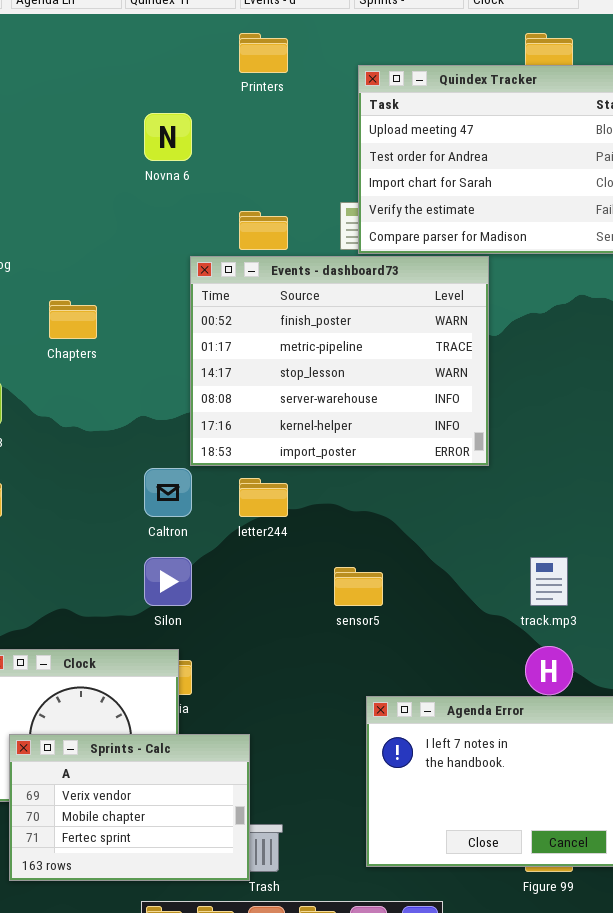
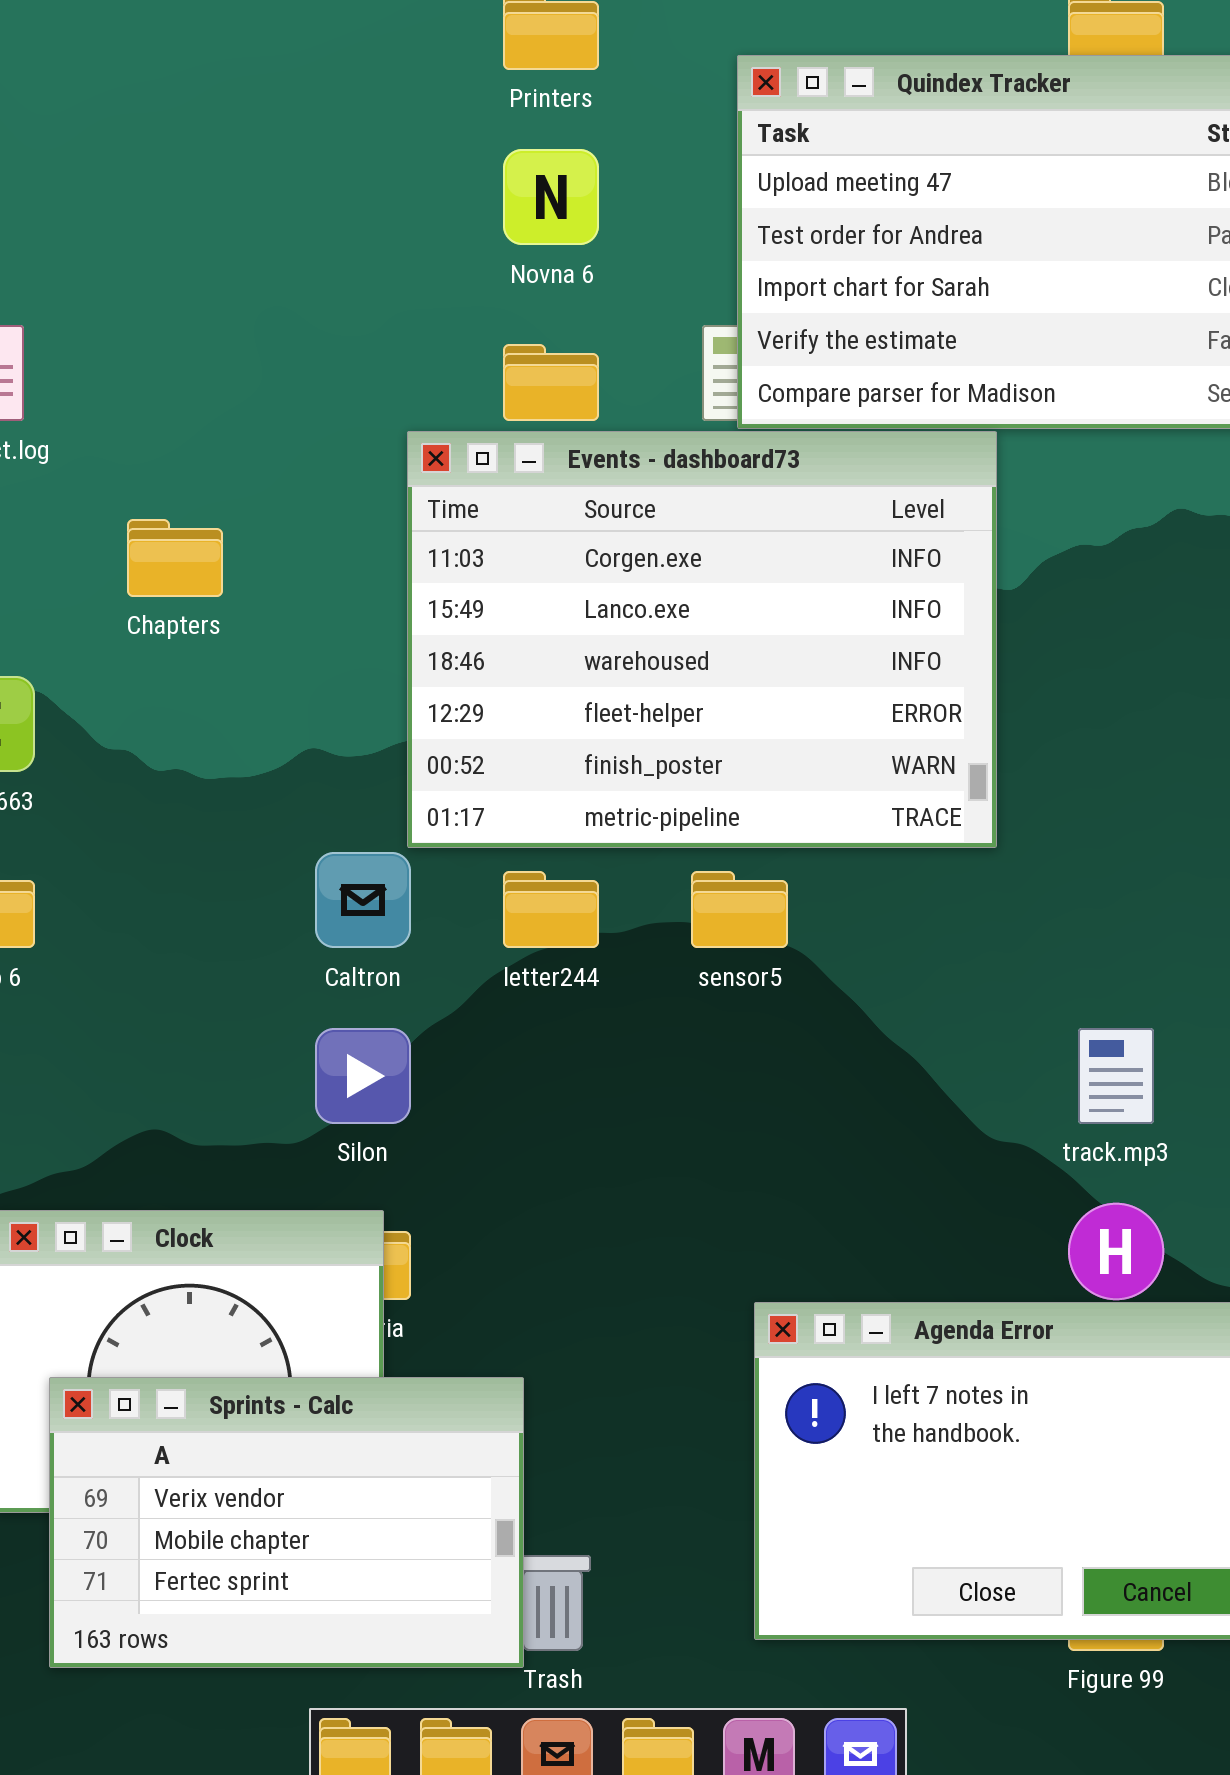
Novna 6: [144,113,192,161] -> [503,149,599,245], moved
Events - dashboard73: [190,256,489,466] -> [407,431,997,848], scrolled up 4 rows
sensor5: [334,567,383,606] -> [691,871,788,948], moved

